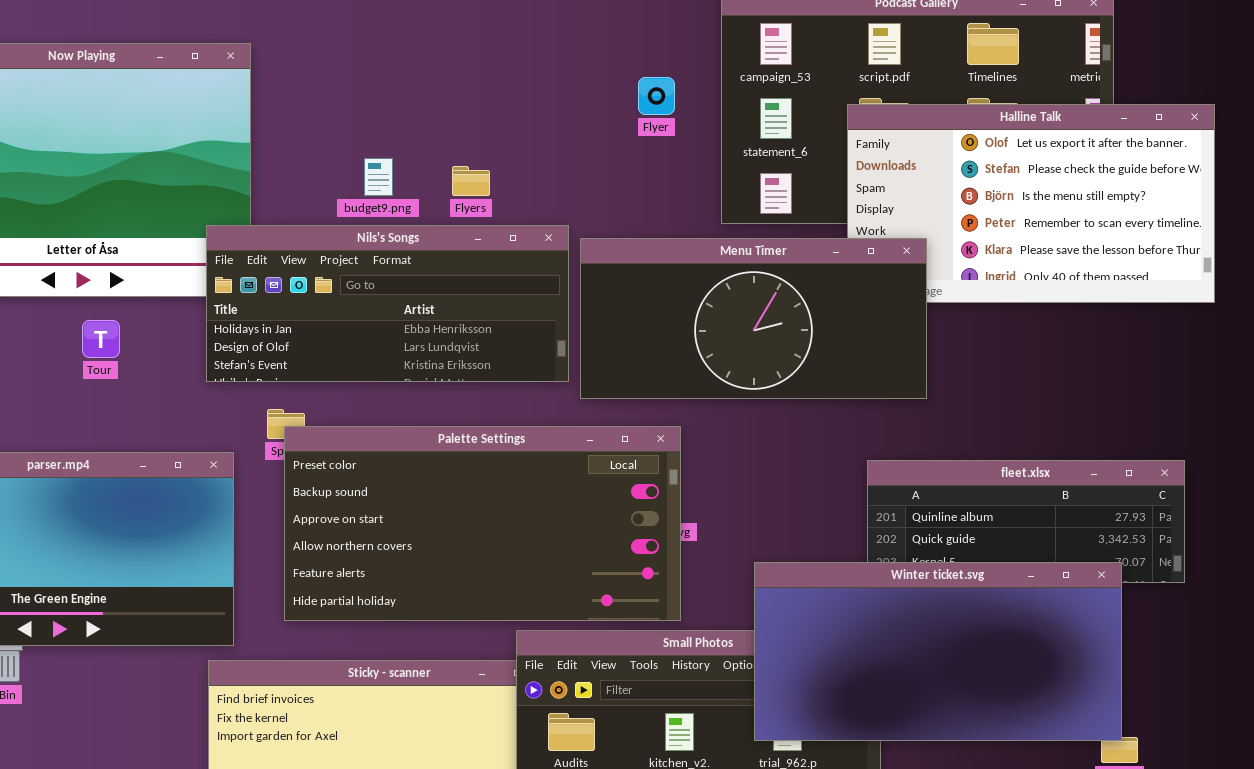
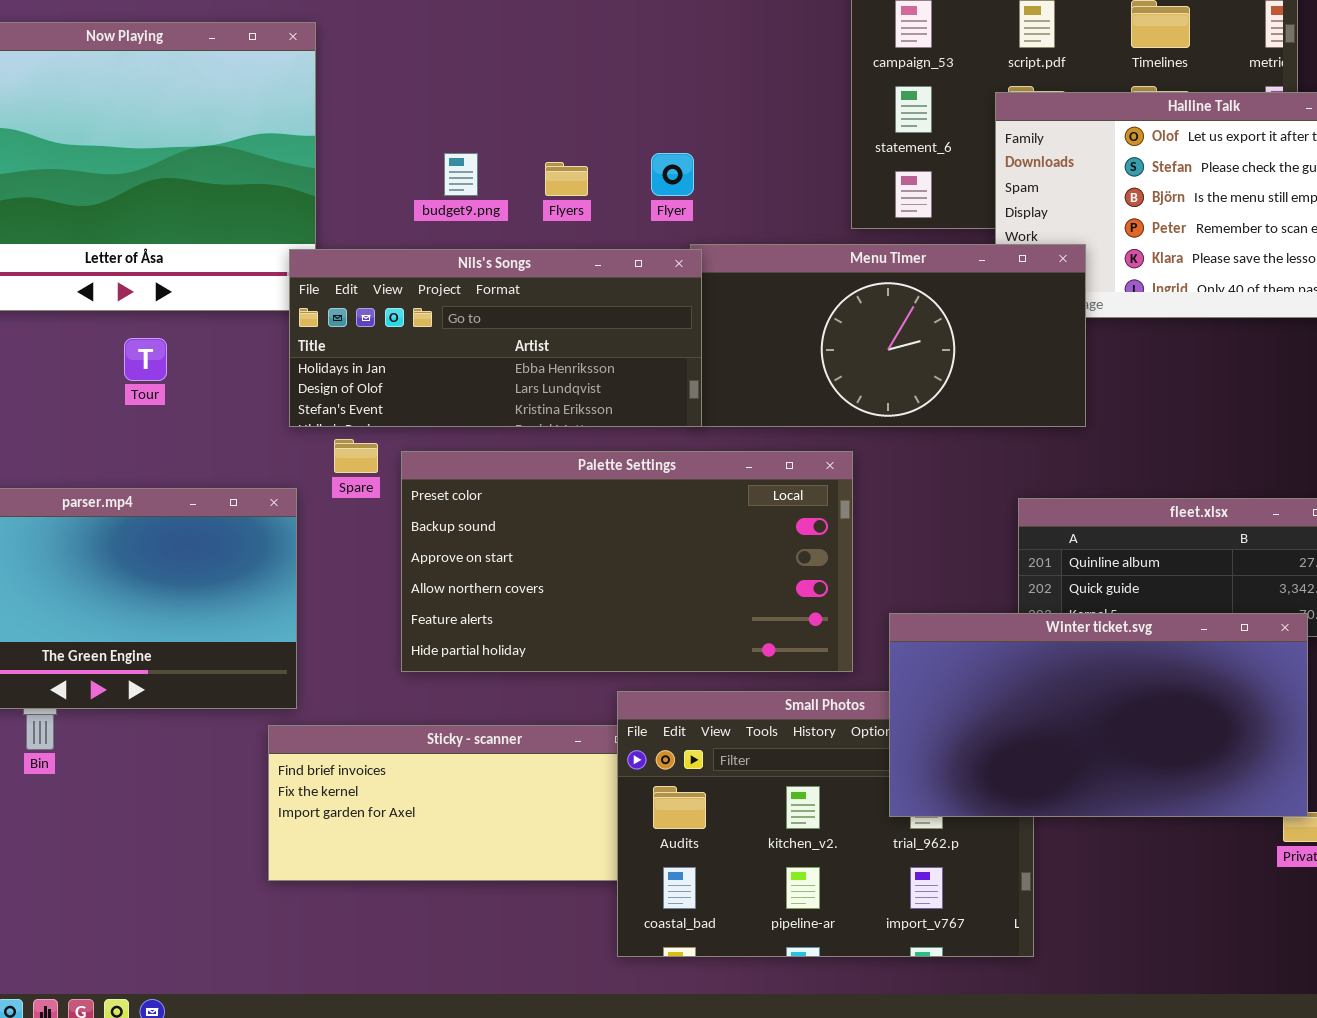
Flyer: [638,77,675,115] -> [651,153,694,196], moved
Nils's Songs: [206,225,569,382] -> [289,249,702,427], moved
Palette Settings: [284,426,681,621] -> [401,451,853,672], moved

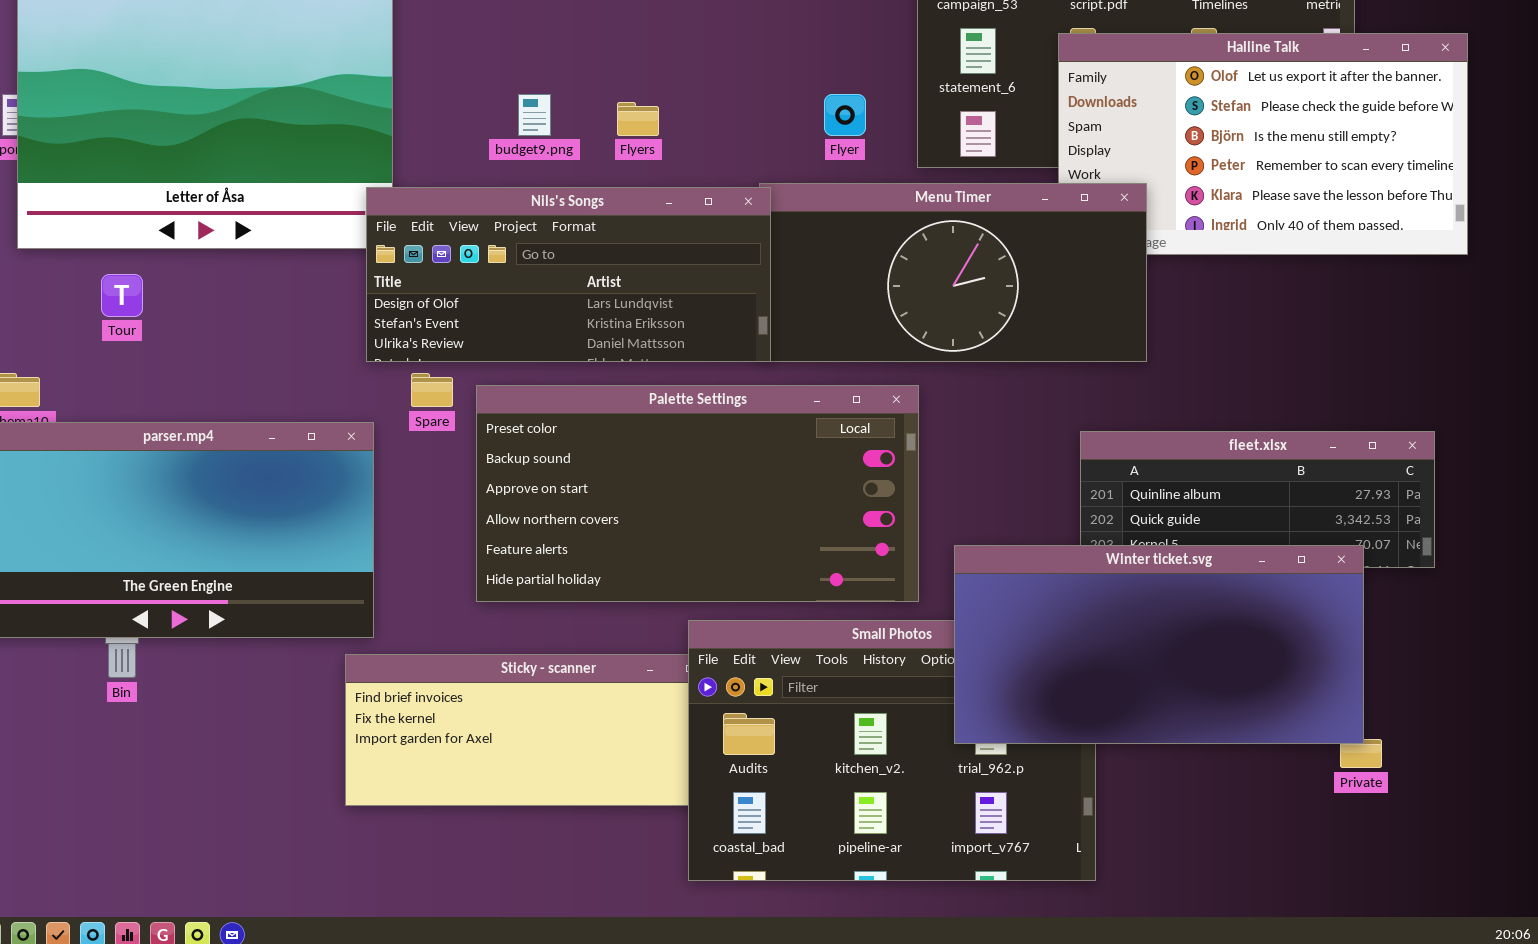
Flyer: [651,153,694,196] -> [824,94,866,136], moved
Nils's Songs: [289,249,702,427] -> [366,187,771,362], scrolled down 1 row
Tour: [124,338,167,381] -> [101,274,143,317], moved

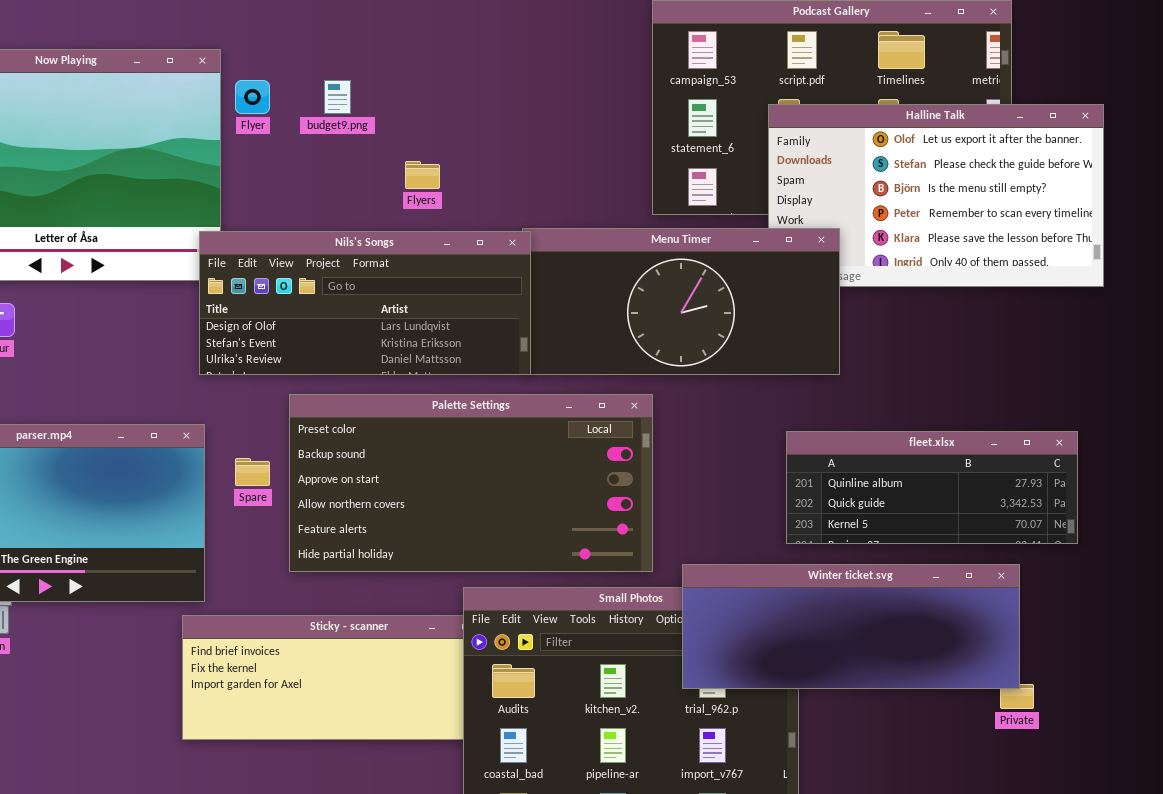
budget9.png: [518,94,551,136] -> [324,80,351,114], moved
Flyer: [824,94,866,136] -> [235,80,270,114], moved
Spare: [411,373,453,407] -> [235,458,270,486], moved
Winter ticket.svg: [954,545,1364,744] -> [682,564,1020,689], resized

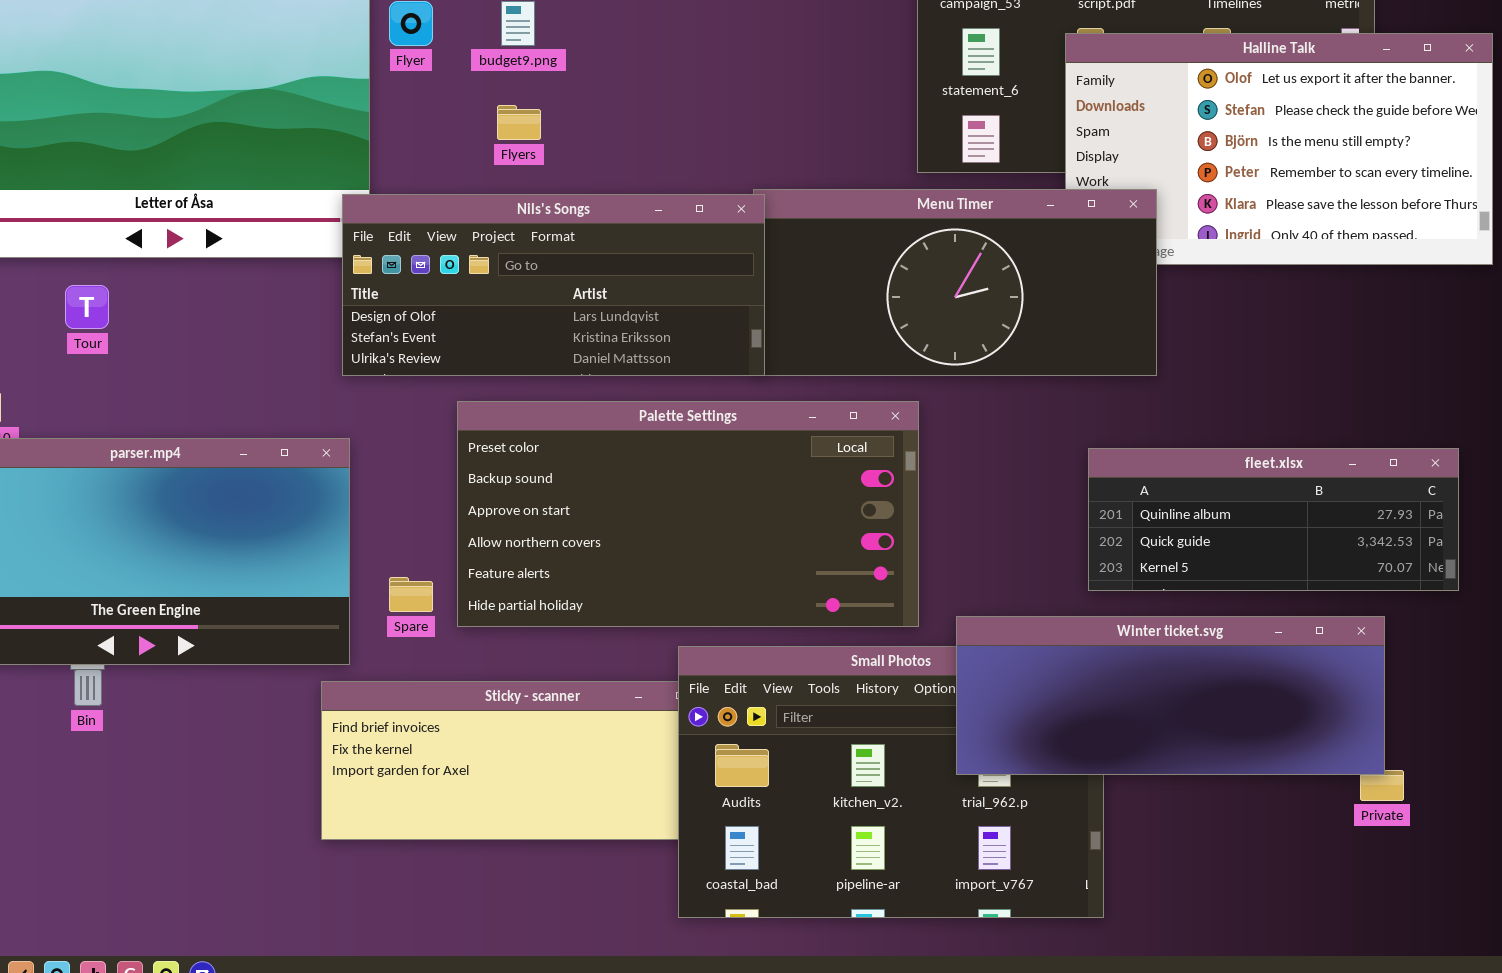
Flyers: [405,161,440,189] -> [497,105,541,140], moved
Spare: [235,458,270,486] -> [389,577,433,612], moved

